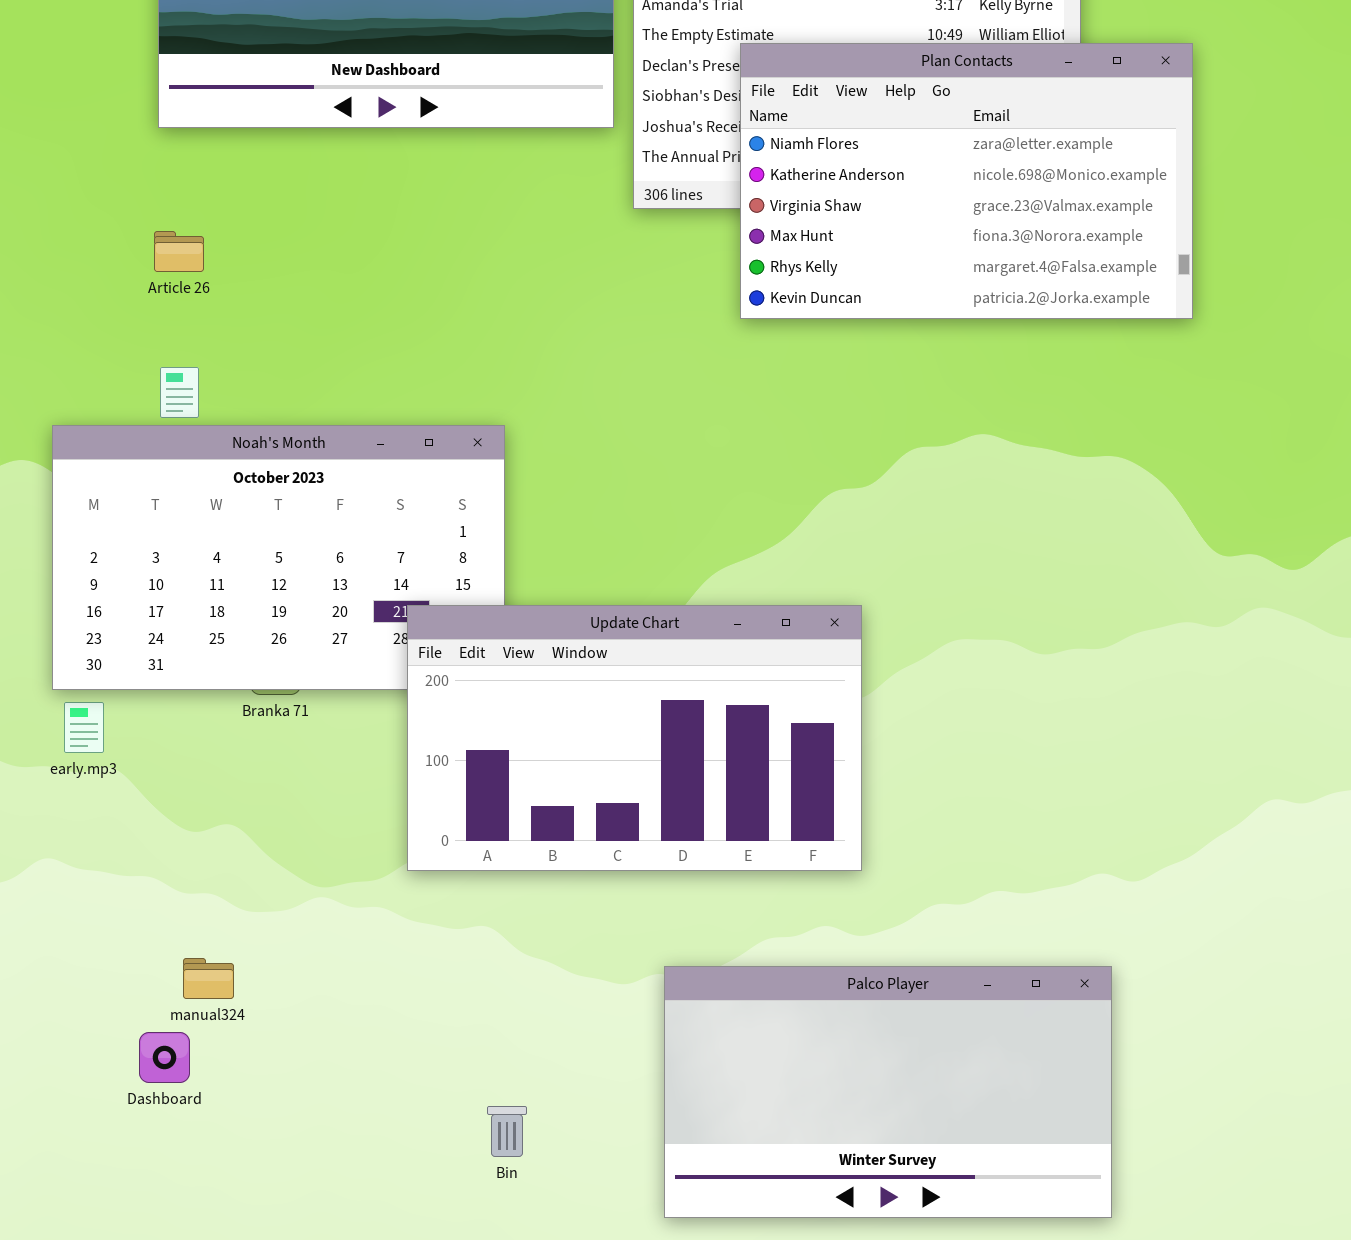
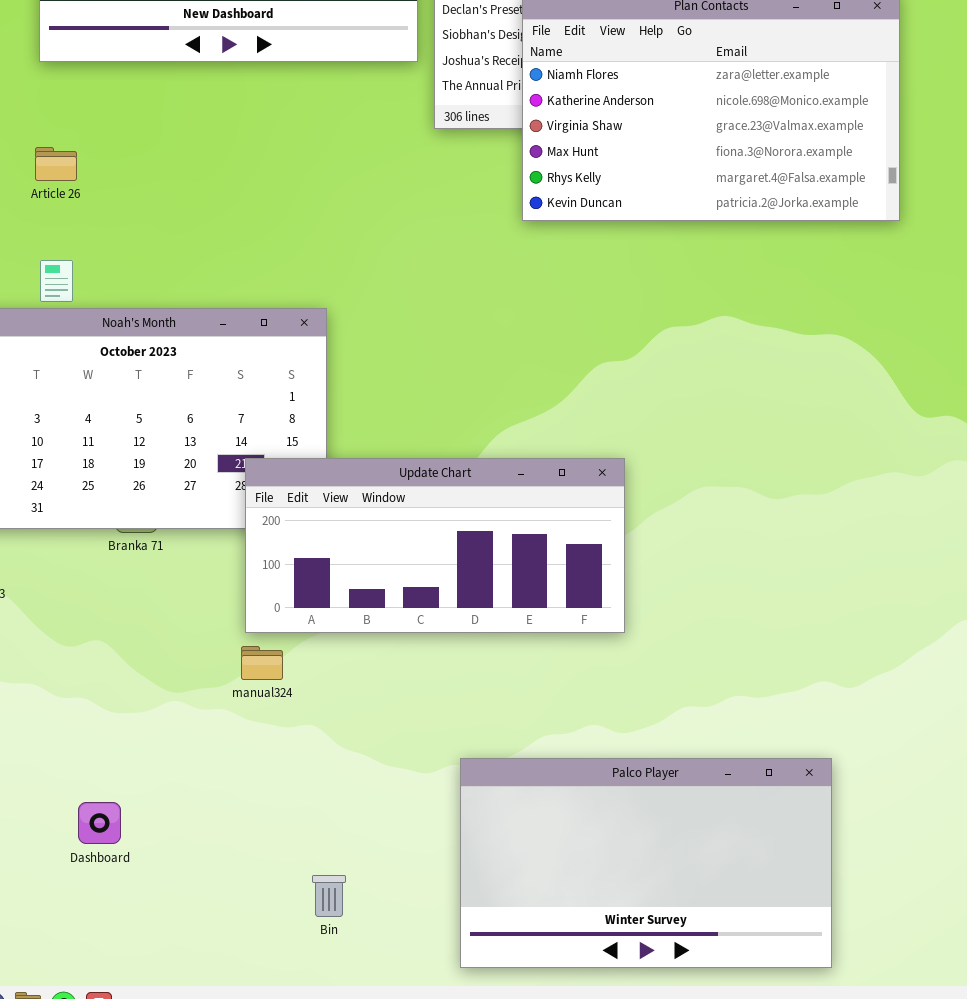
Update Chart: [407,605,862,871] -> [245,458,625,633], resized
manual324: [183,958,234,999] -> [241,646,283,680], moved
Dashboard: [139,1032,190,1083] -> [78,802,121,844], moved

